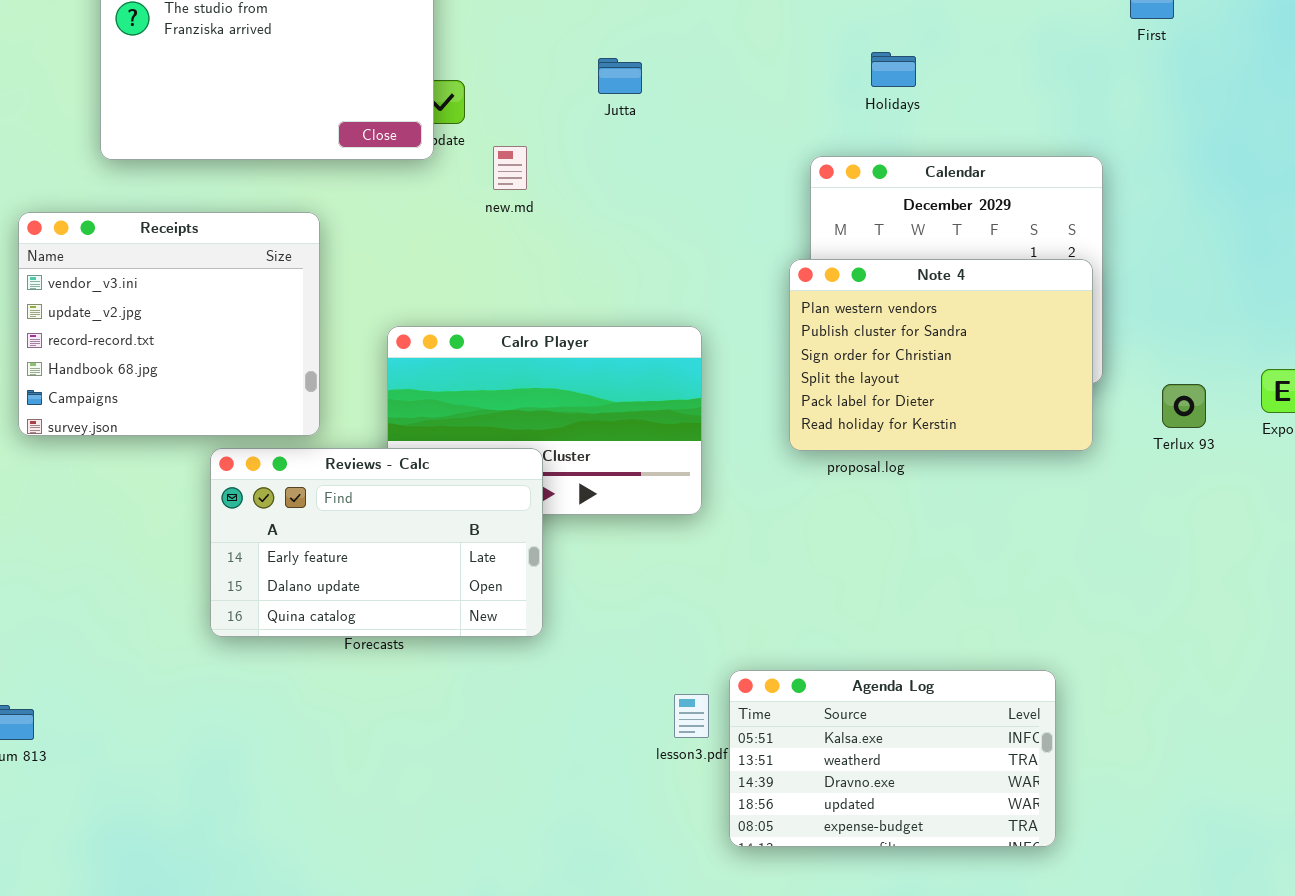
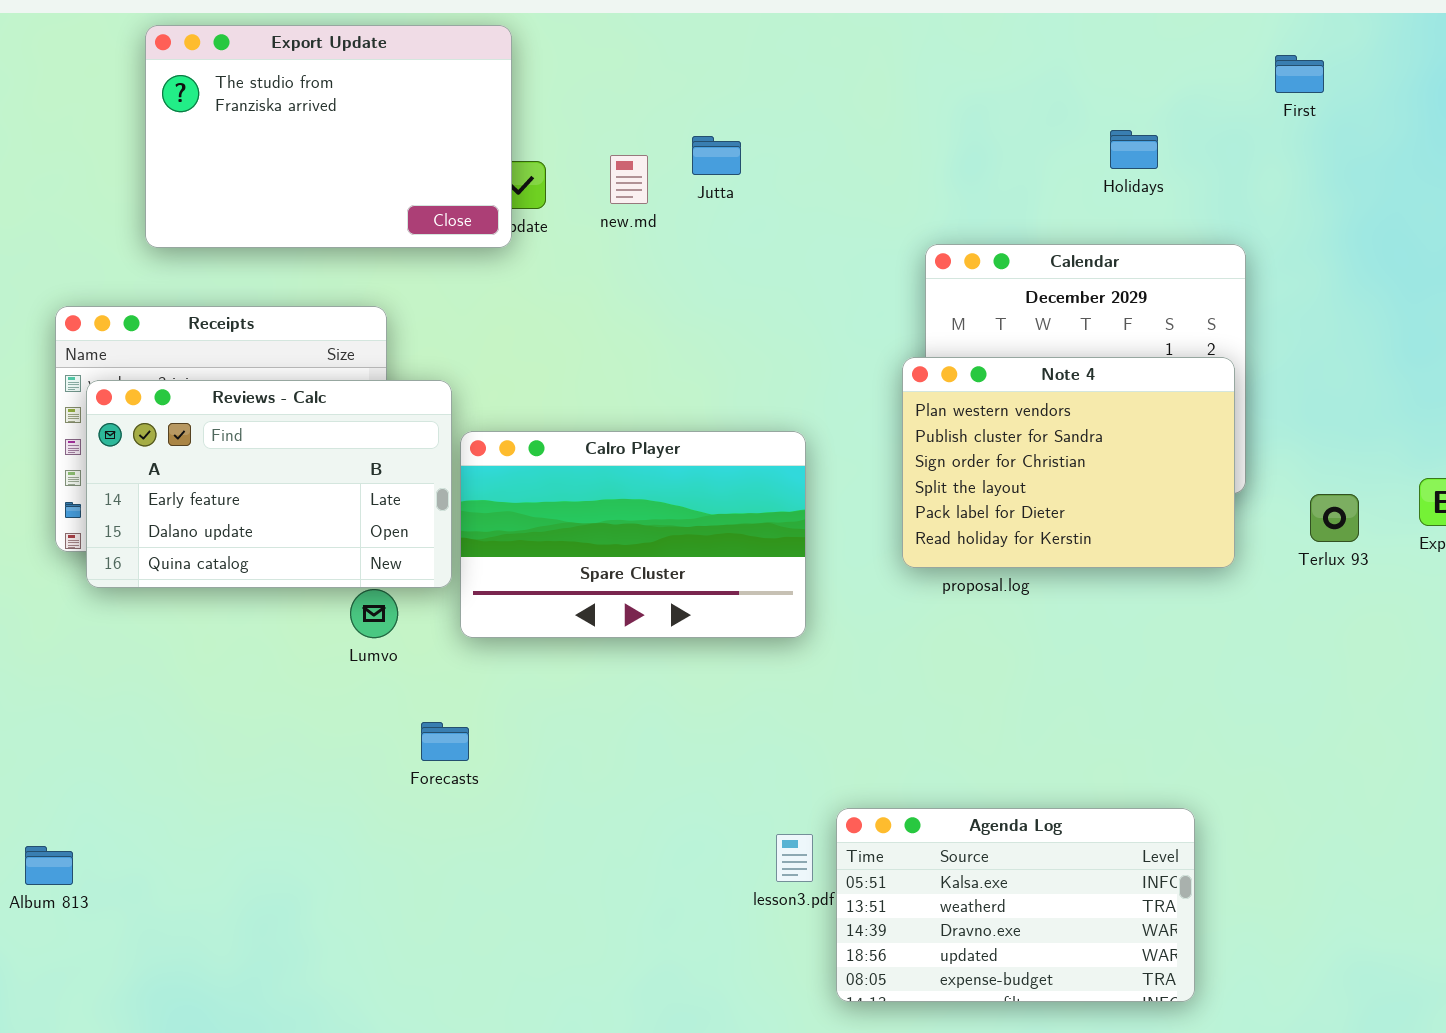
Holidays: [871,52,916,87] -> [1110,130,1158,169], moved
new.md: [493,146,527,190] -> [610,155,648,204], moved
Reviews - Calc: [210,448,543,637] -> [86,380,452,588], moved

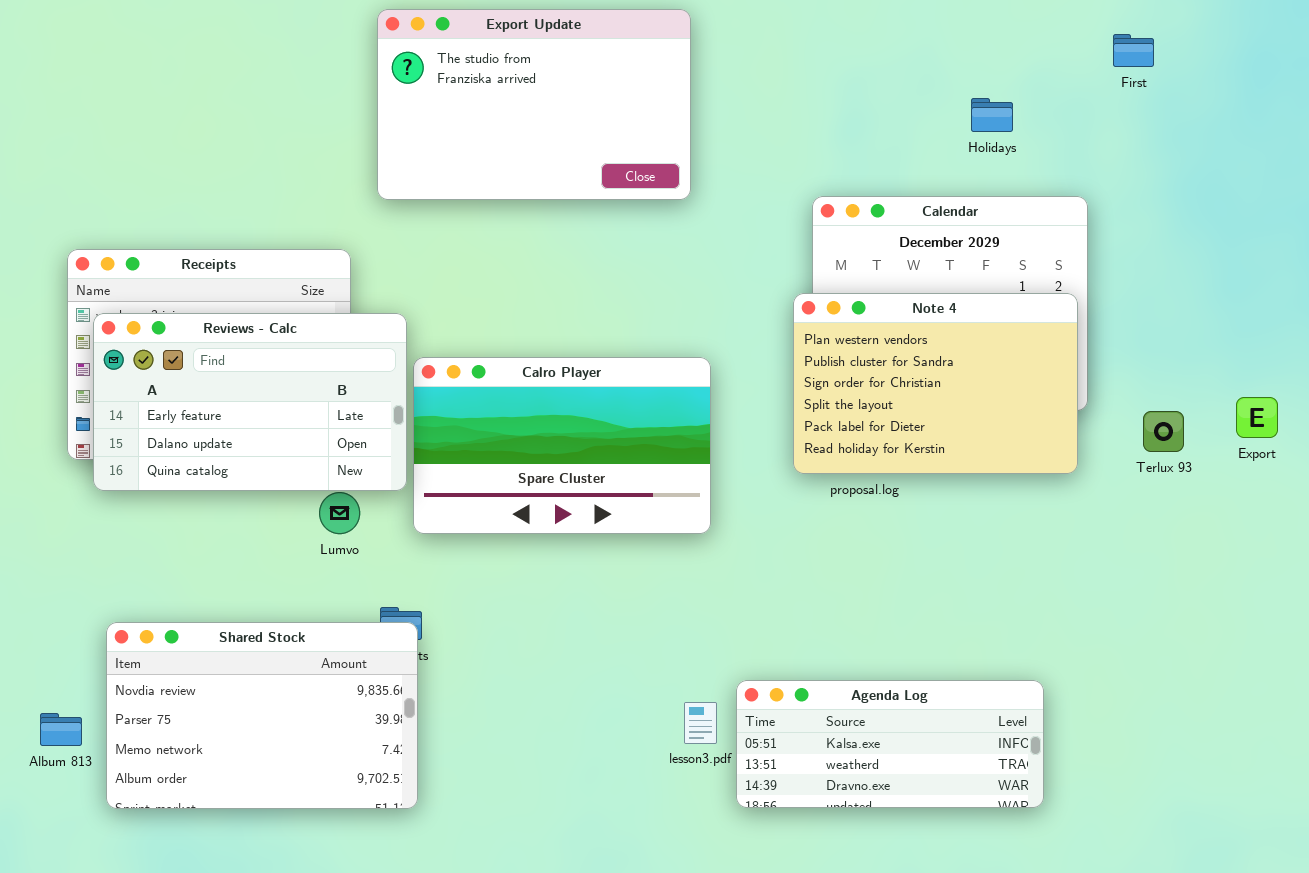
Export Update: [145,25,512,248] -> [377,9,691,200], moved
Shared Stock: none -> [106,622,418,809], opened
Agenda Log: [836,808,1195,1002] -> [736,680,1044,808], resized

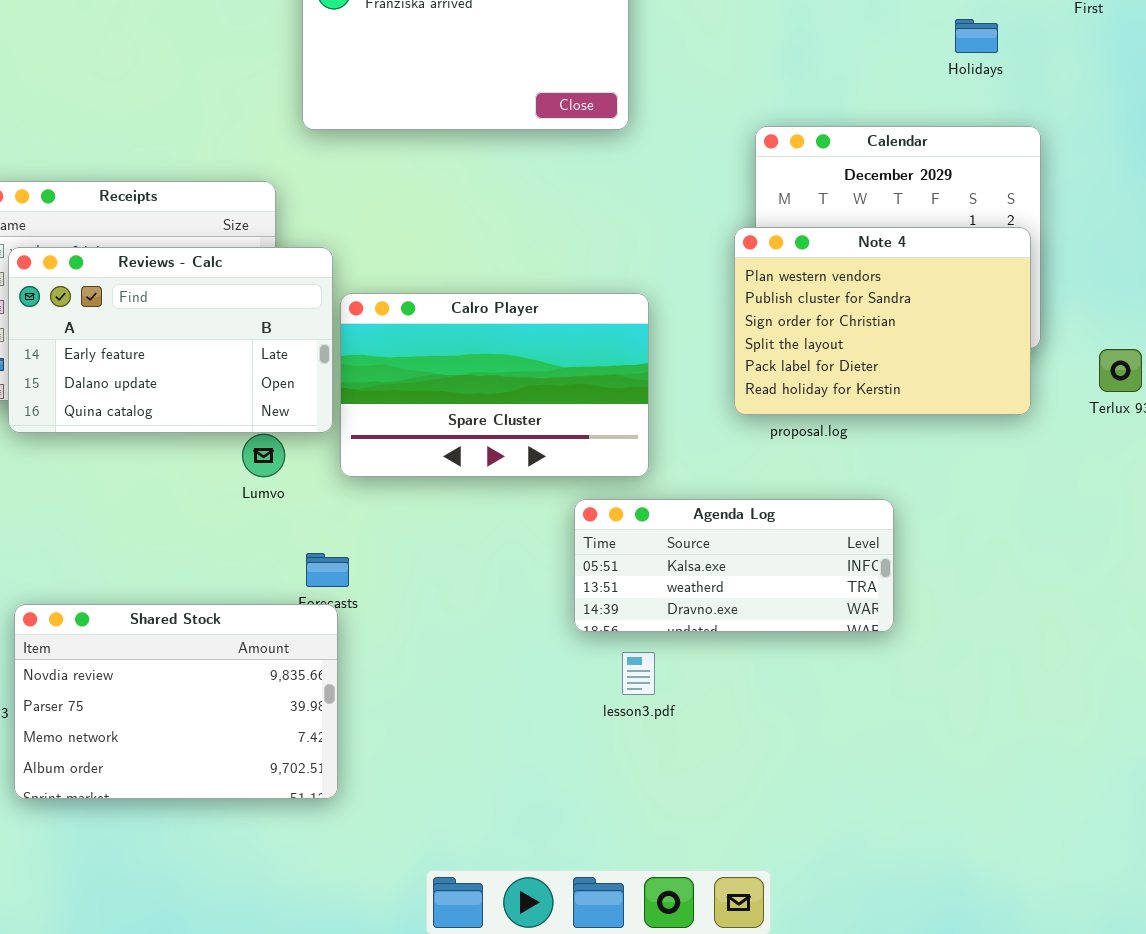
Holidays: [971,98,1013,132] -> [955,19,998,53], moved
Shared Stock: [106,622,418,809] -> [14,604,338,799], moved
Agenda Log: [736,680,1044,808] -> [574,499,894,632], moved

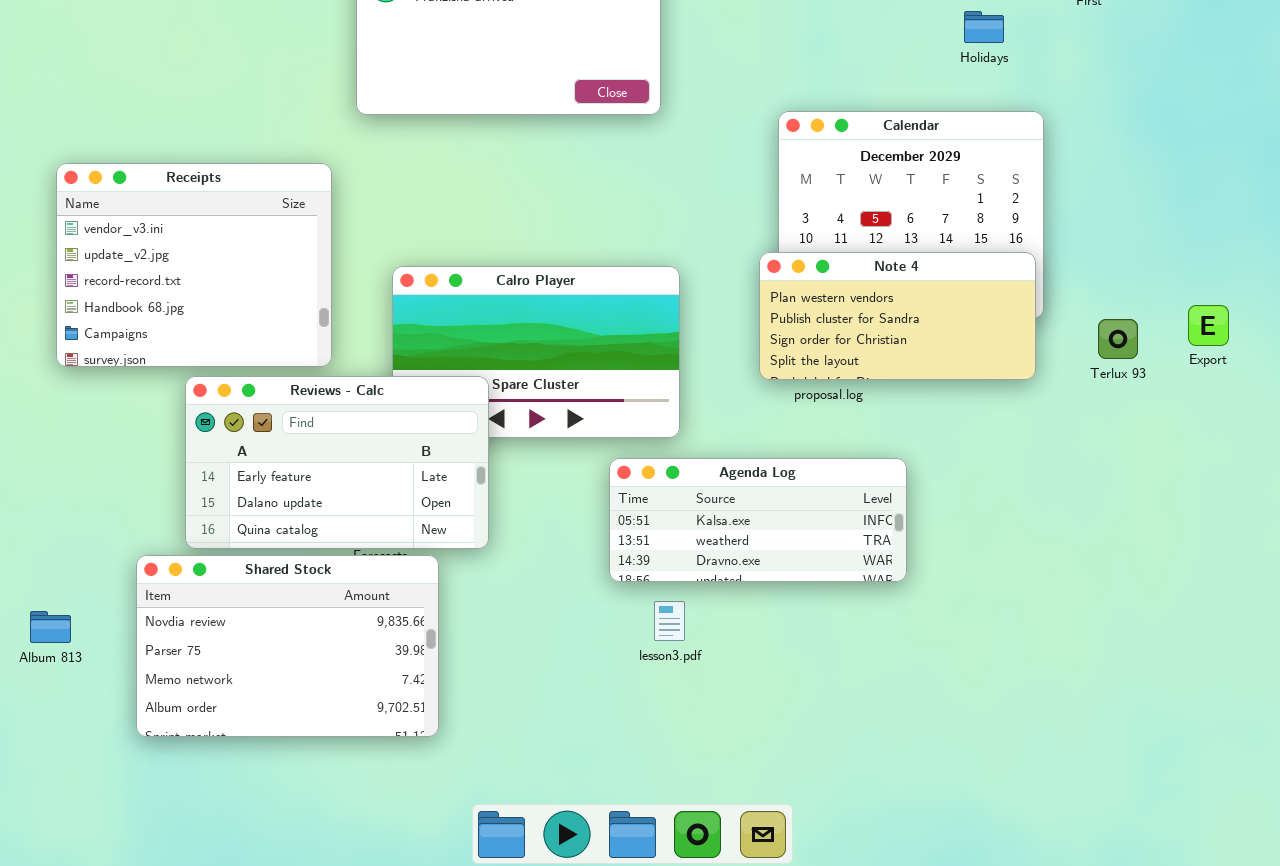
Note 4: [734,227,1031,415] -> [759,252,1036,380], resized
Reviews - Calc: [8,247,333,433] -> [185,376,489,549], moved
Shared Stock: [14,604,338,799] -> [136,555,439,737], moved

